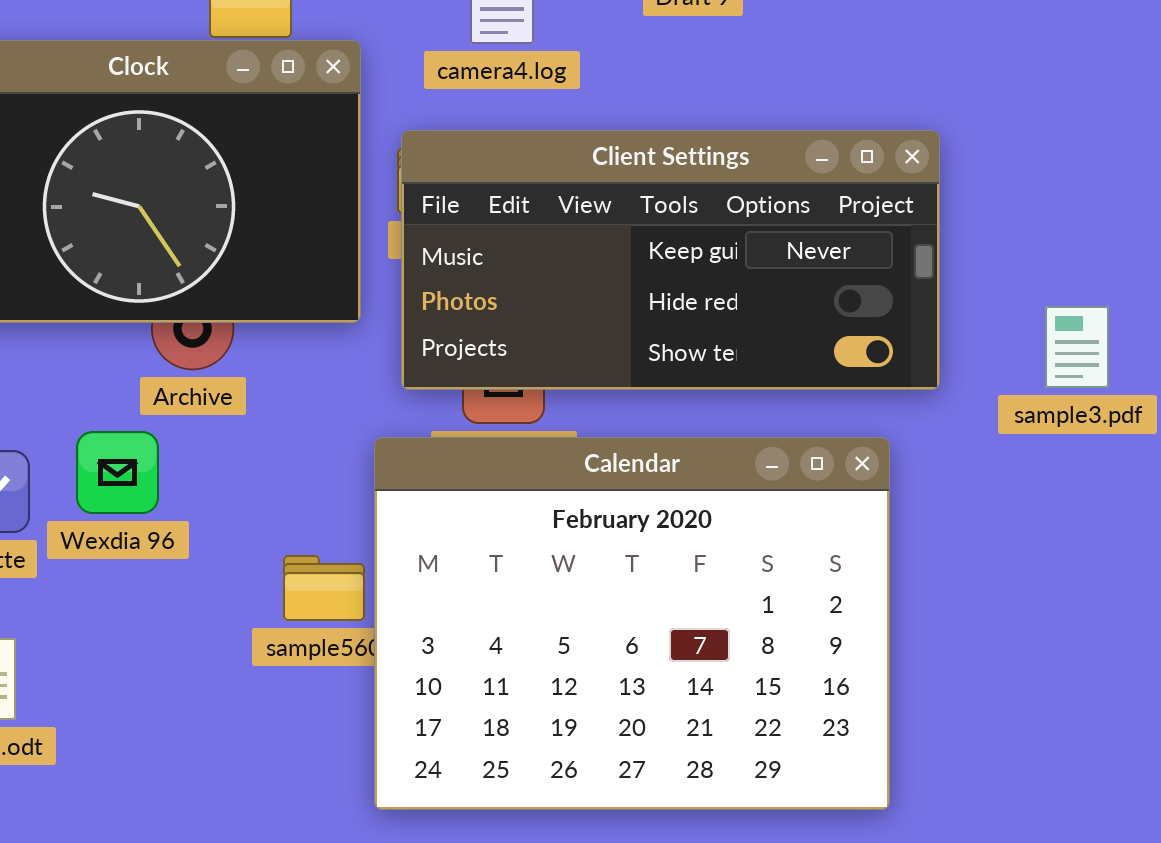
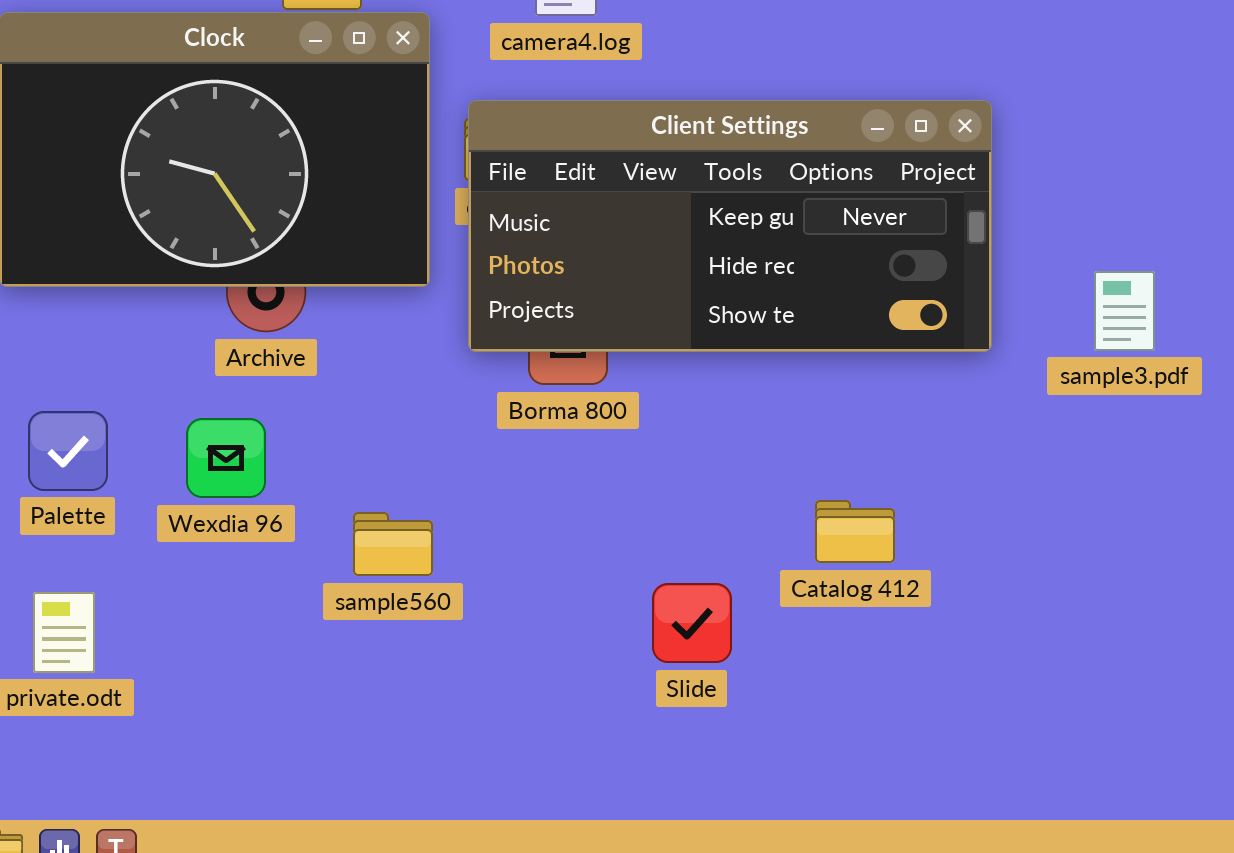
Wexdia 96: [76,431,159,514] -> [186,418,266,498], moved
Calendar: [374,437,890,810] -> none, closed

